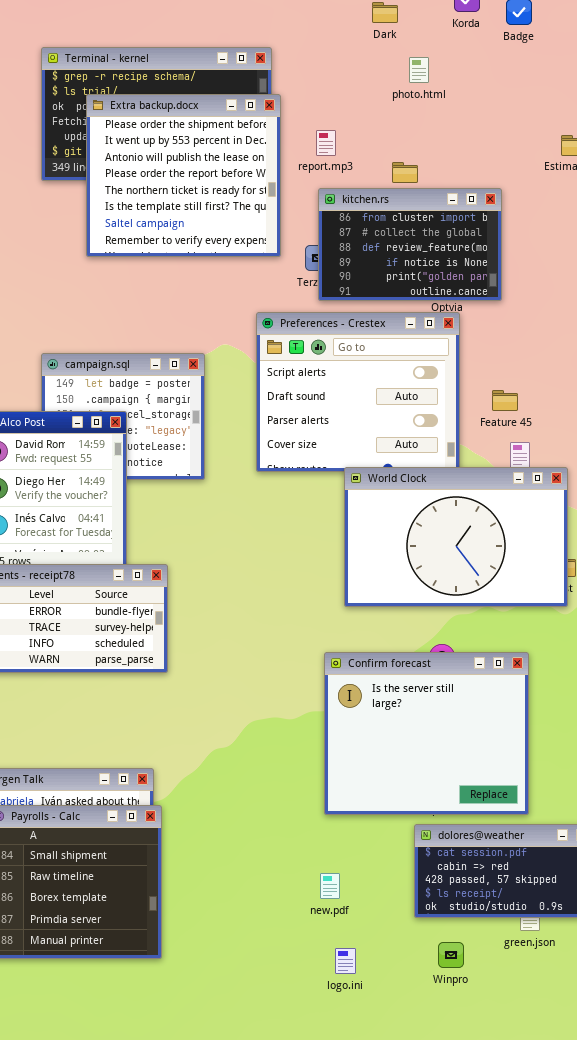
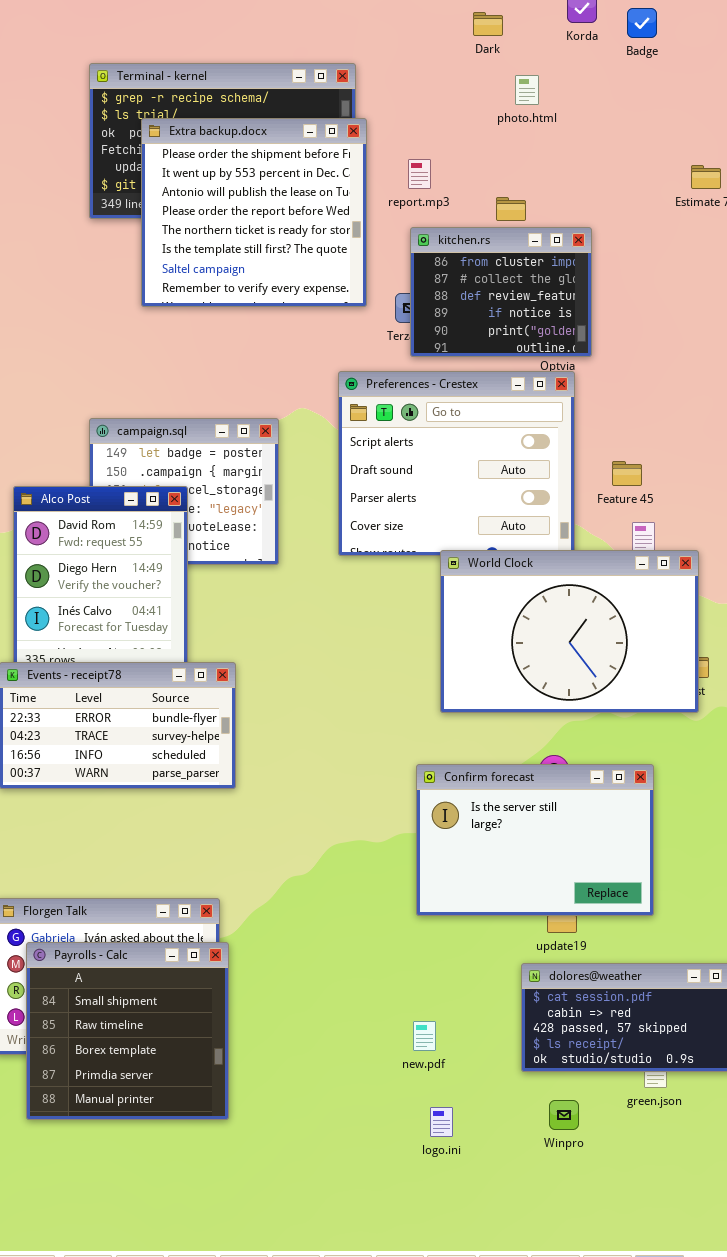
kitchen.rs: [318,188,502,301] -> [410,227,592,357], resized
Confirm forecast: [324,652,529,815] -> [416,764,654,916], resized

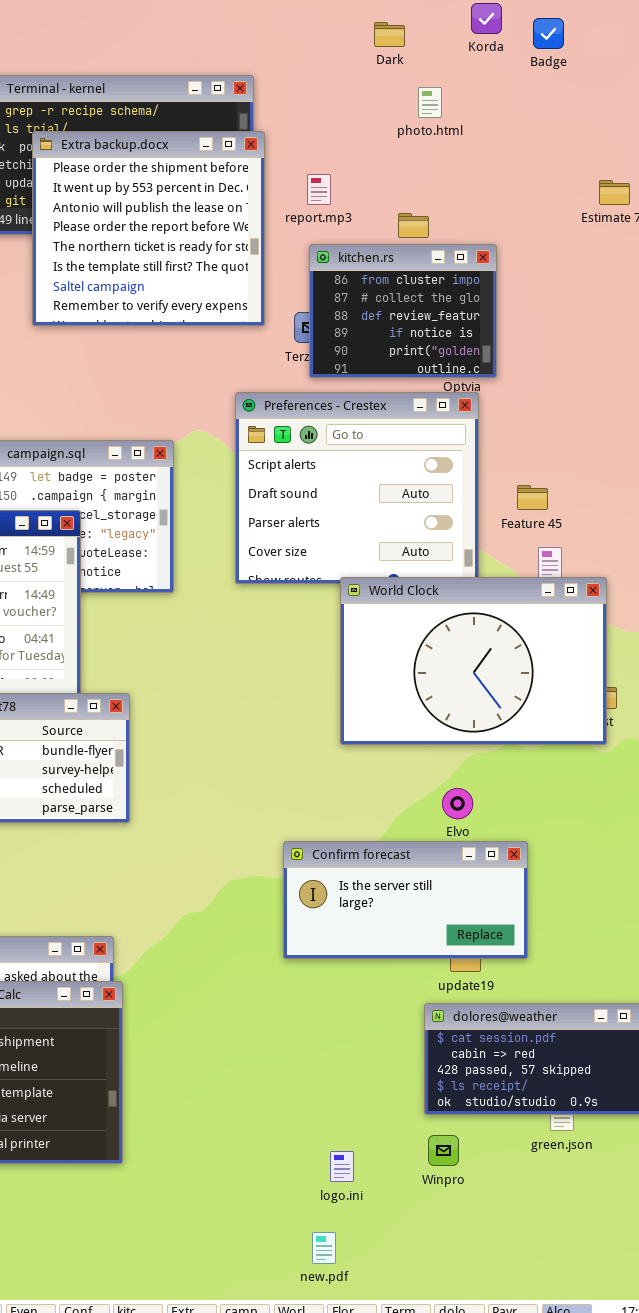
Confirm forecast: [416,764,654,916] -> [283,841,528,959], moved, resized
new.pdf: [413,1021,436,1051] -> [312,1232,336,1264], moved
Winpro: [549,1100,579,1130] -> [428,1135,459,1166], moved

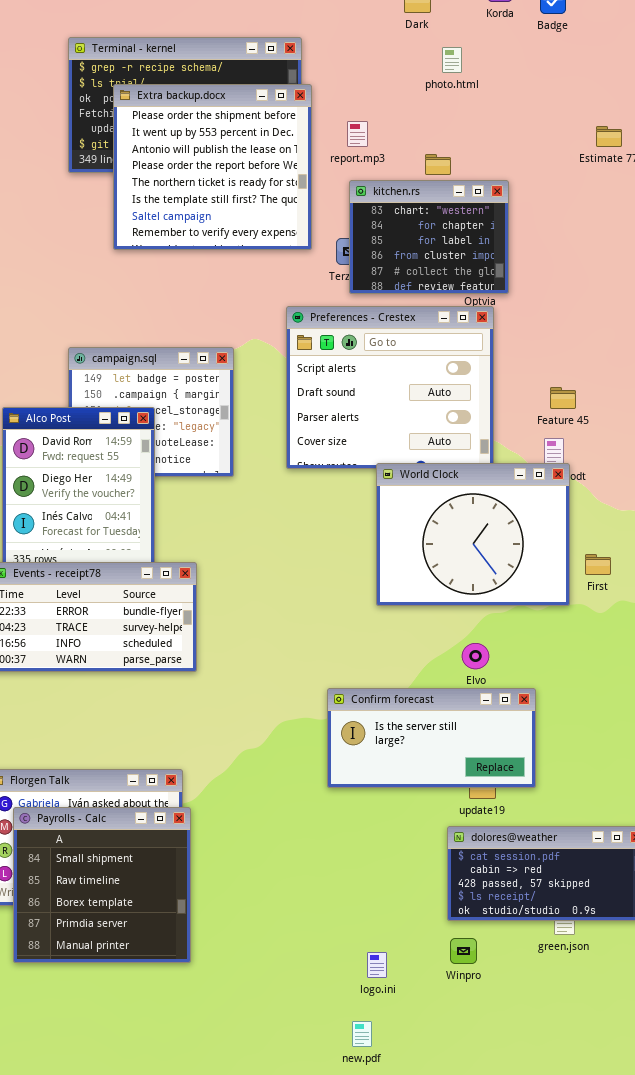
kitchen.rs: [309,244,497,378] -> [349,180,509,294], scrolled up 3 rows
Feature 45: [517,485,548,510] -> [550,387,576,409], moved
World Clock: [340,577,607,745] -> [376,463,570,606], resized

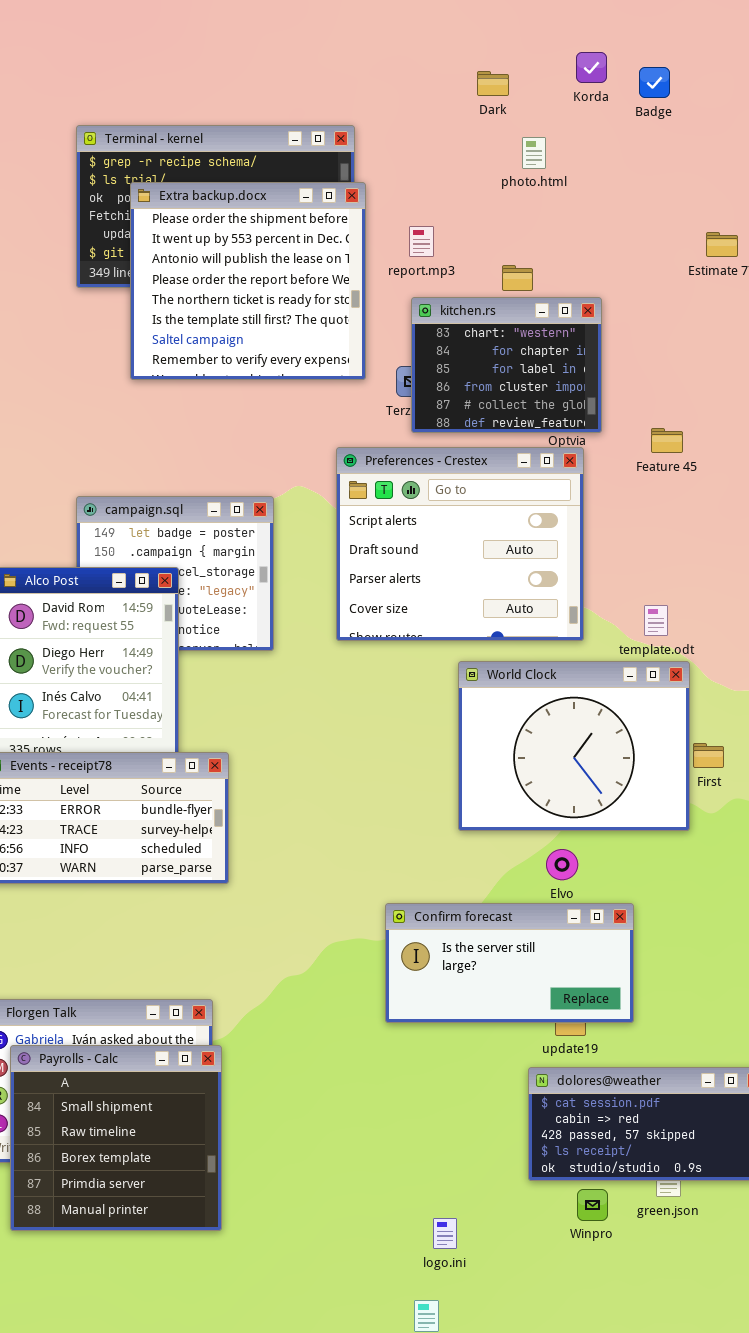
Feature 45: [550,387,576,409] -> [651,428,683,453], moved
World Clock: [376,463,570,606] -> [458,661,690,831], moved
Winpro: [450,938,477,964] -> [577,1189,608,1221], moved

